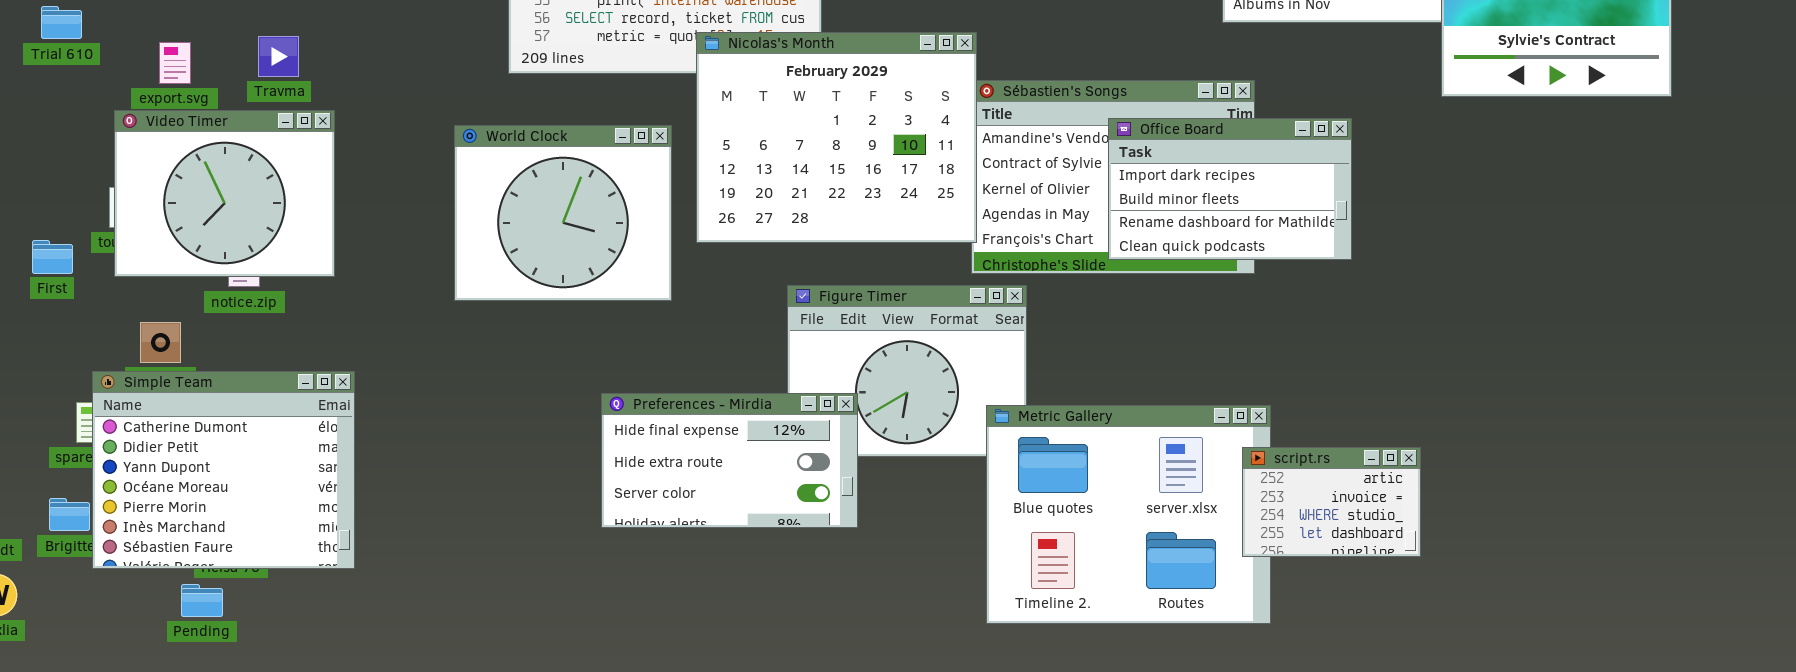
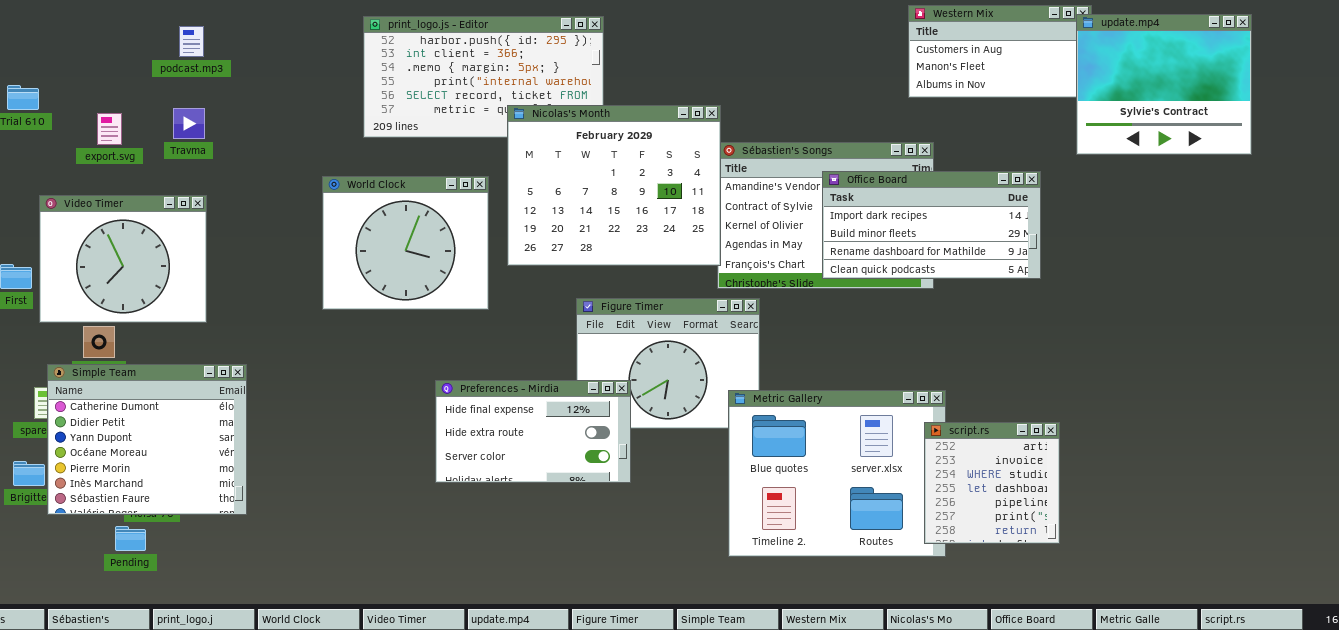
Video Timer: [114,110,335,277] -> [39,195,207,323], moved
Office Board: [1108,118,1352,260] -> [822,171,1041,279], resized
script.rs: [1242,447,1421,557] -> [924,422,1060,544], resized

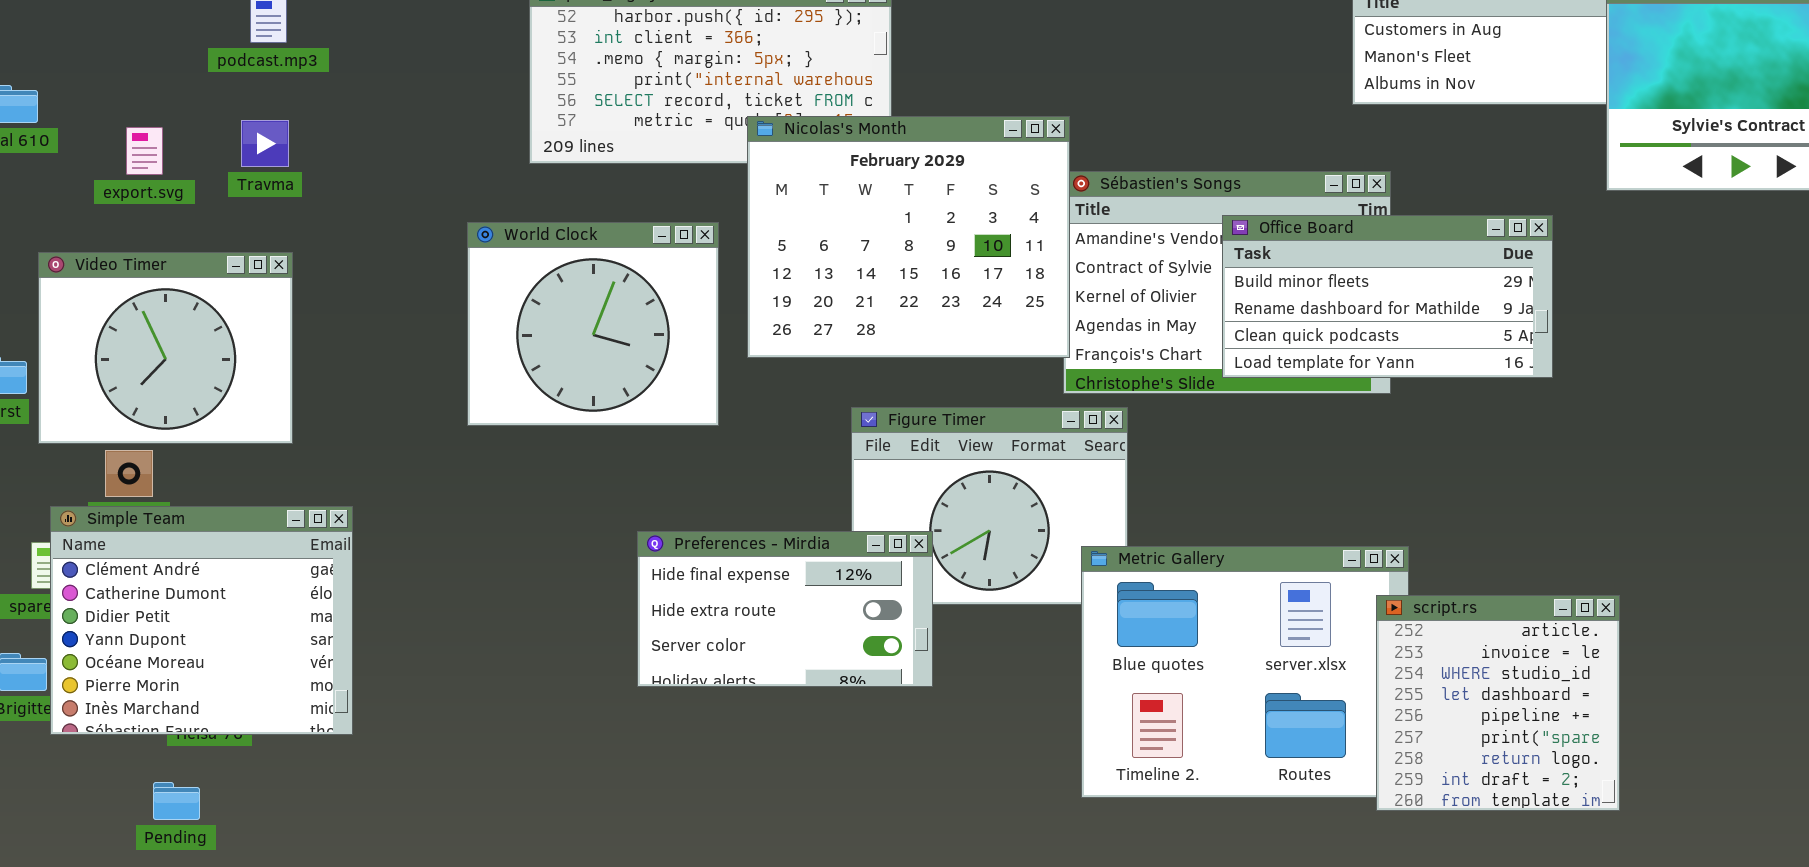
Office Board: [822,171,1041,279] -> [1222,215,1553,378], scrolled down 1 row
Simple Team: [47,364,247,515] -> [50,506,353,735], scrolled up 1 row
script.rs: [924,422,1060,544] -> [1376,595,1620,811], resized
Pending: [115,526,146,551] -> [153,782,200,820], moved

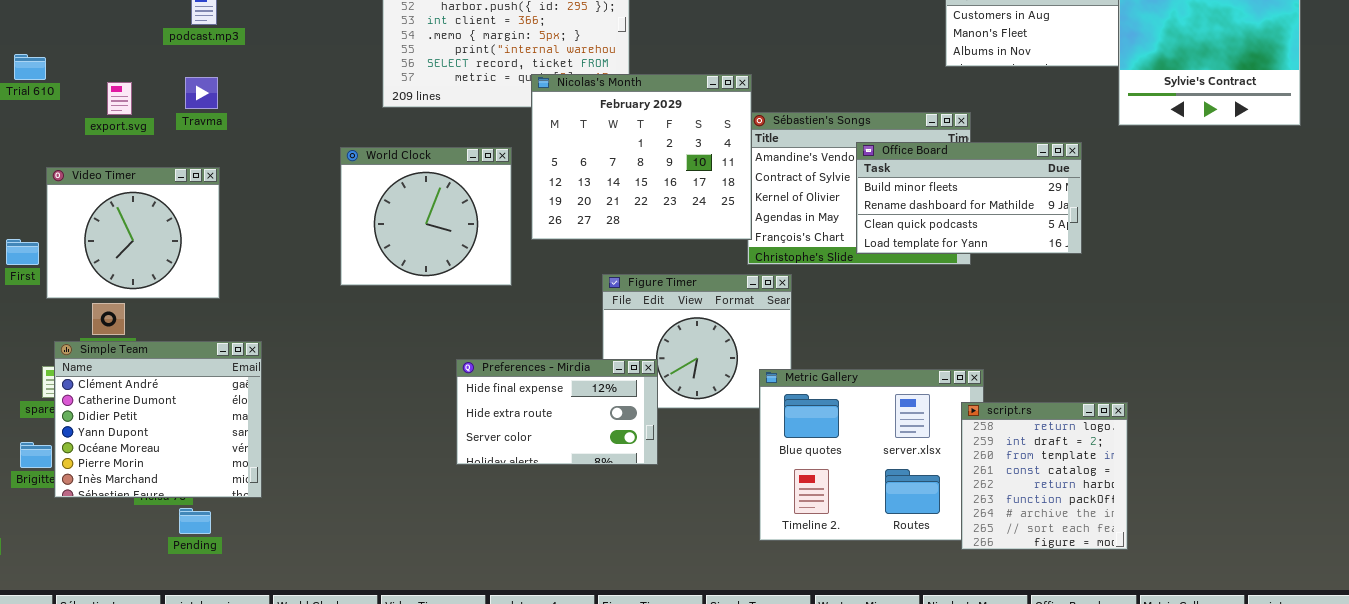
script.rs: [1376,595,1620,811] -> [961,402,1128,550], scrolled down 6 rows
Pending: [153,782,200,820] -> [179,508,211,534], moved

